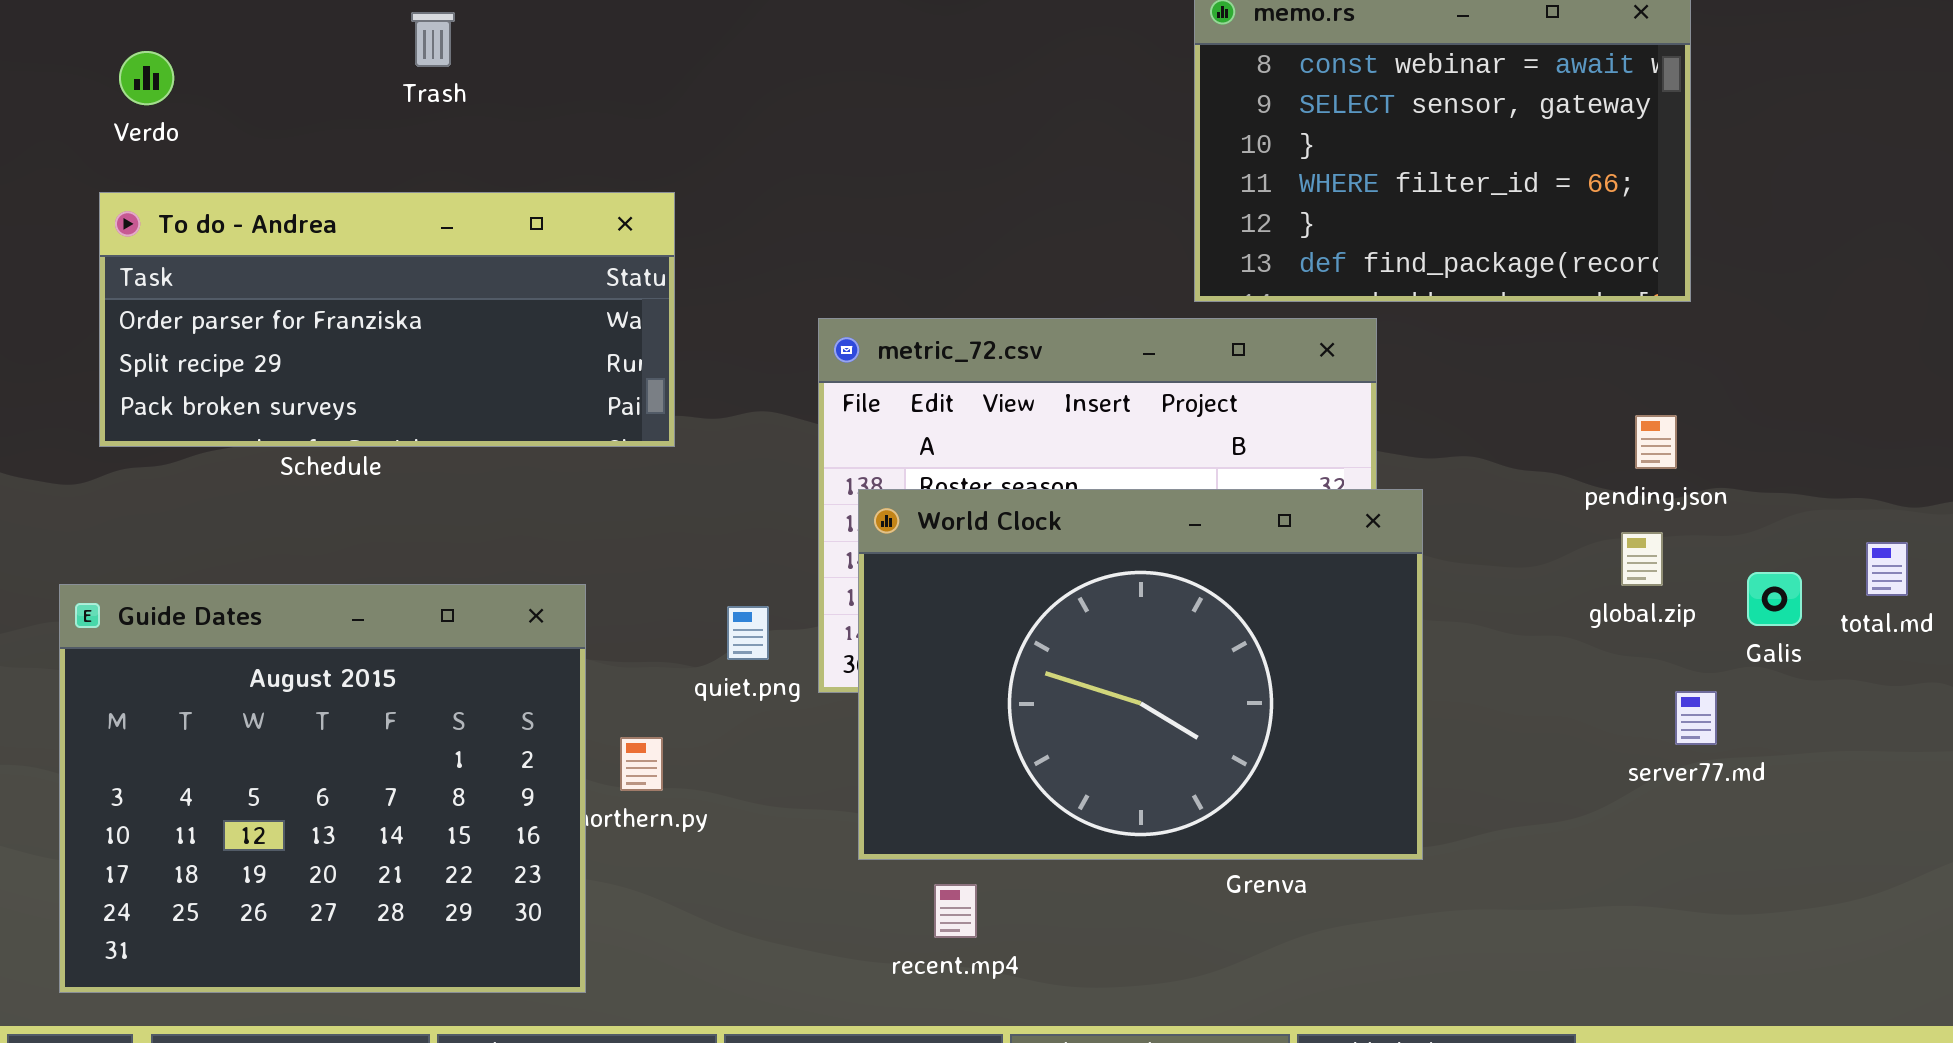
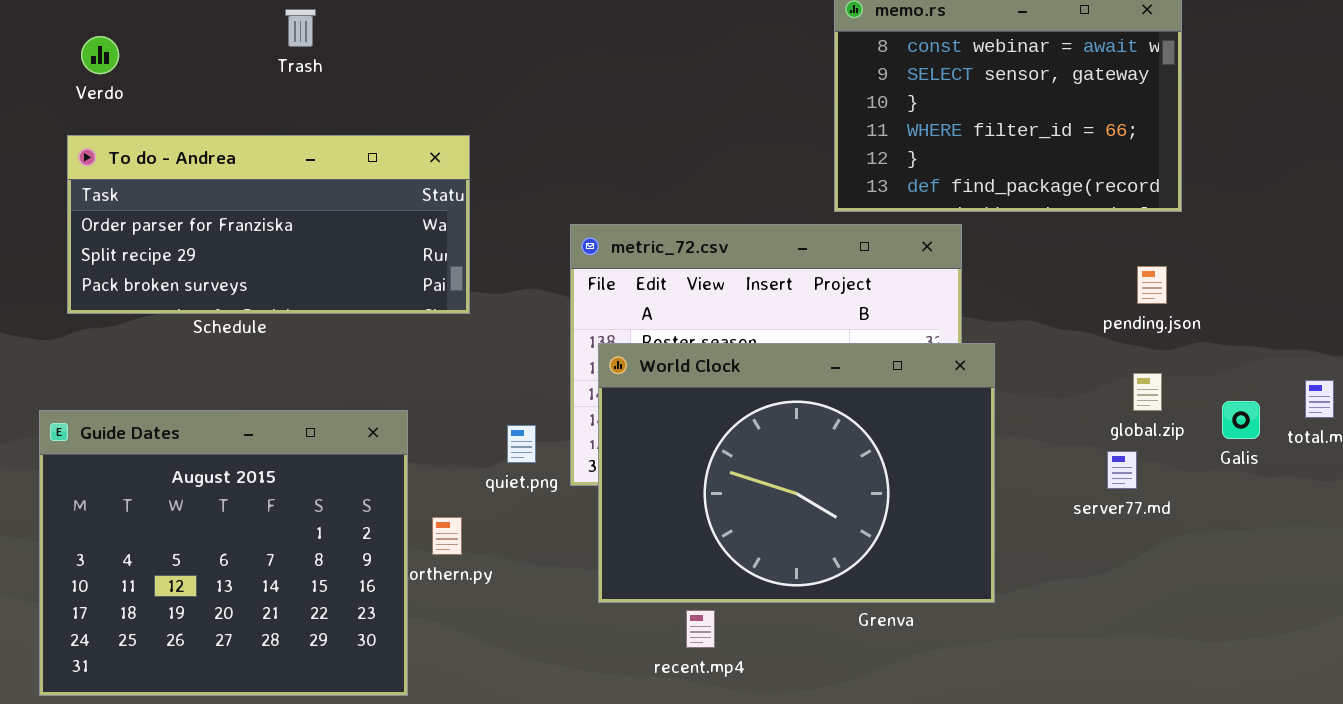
pending.json: [1635,415,1677,469] -> [1137,266,1167,304], moved
server77.md: [1675,691,1717,745] -> [1107,451,1137,489], moved
recent.mp4: [934,884,977,938] -> [686,610,715,648], moved

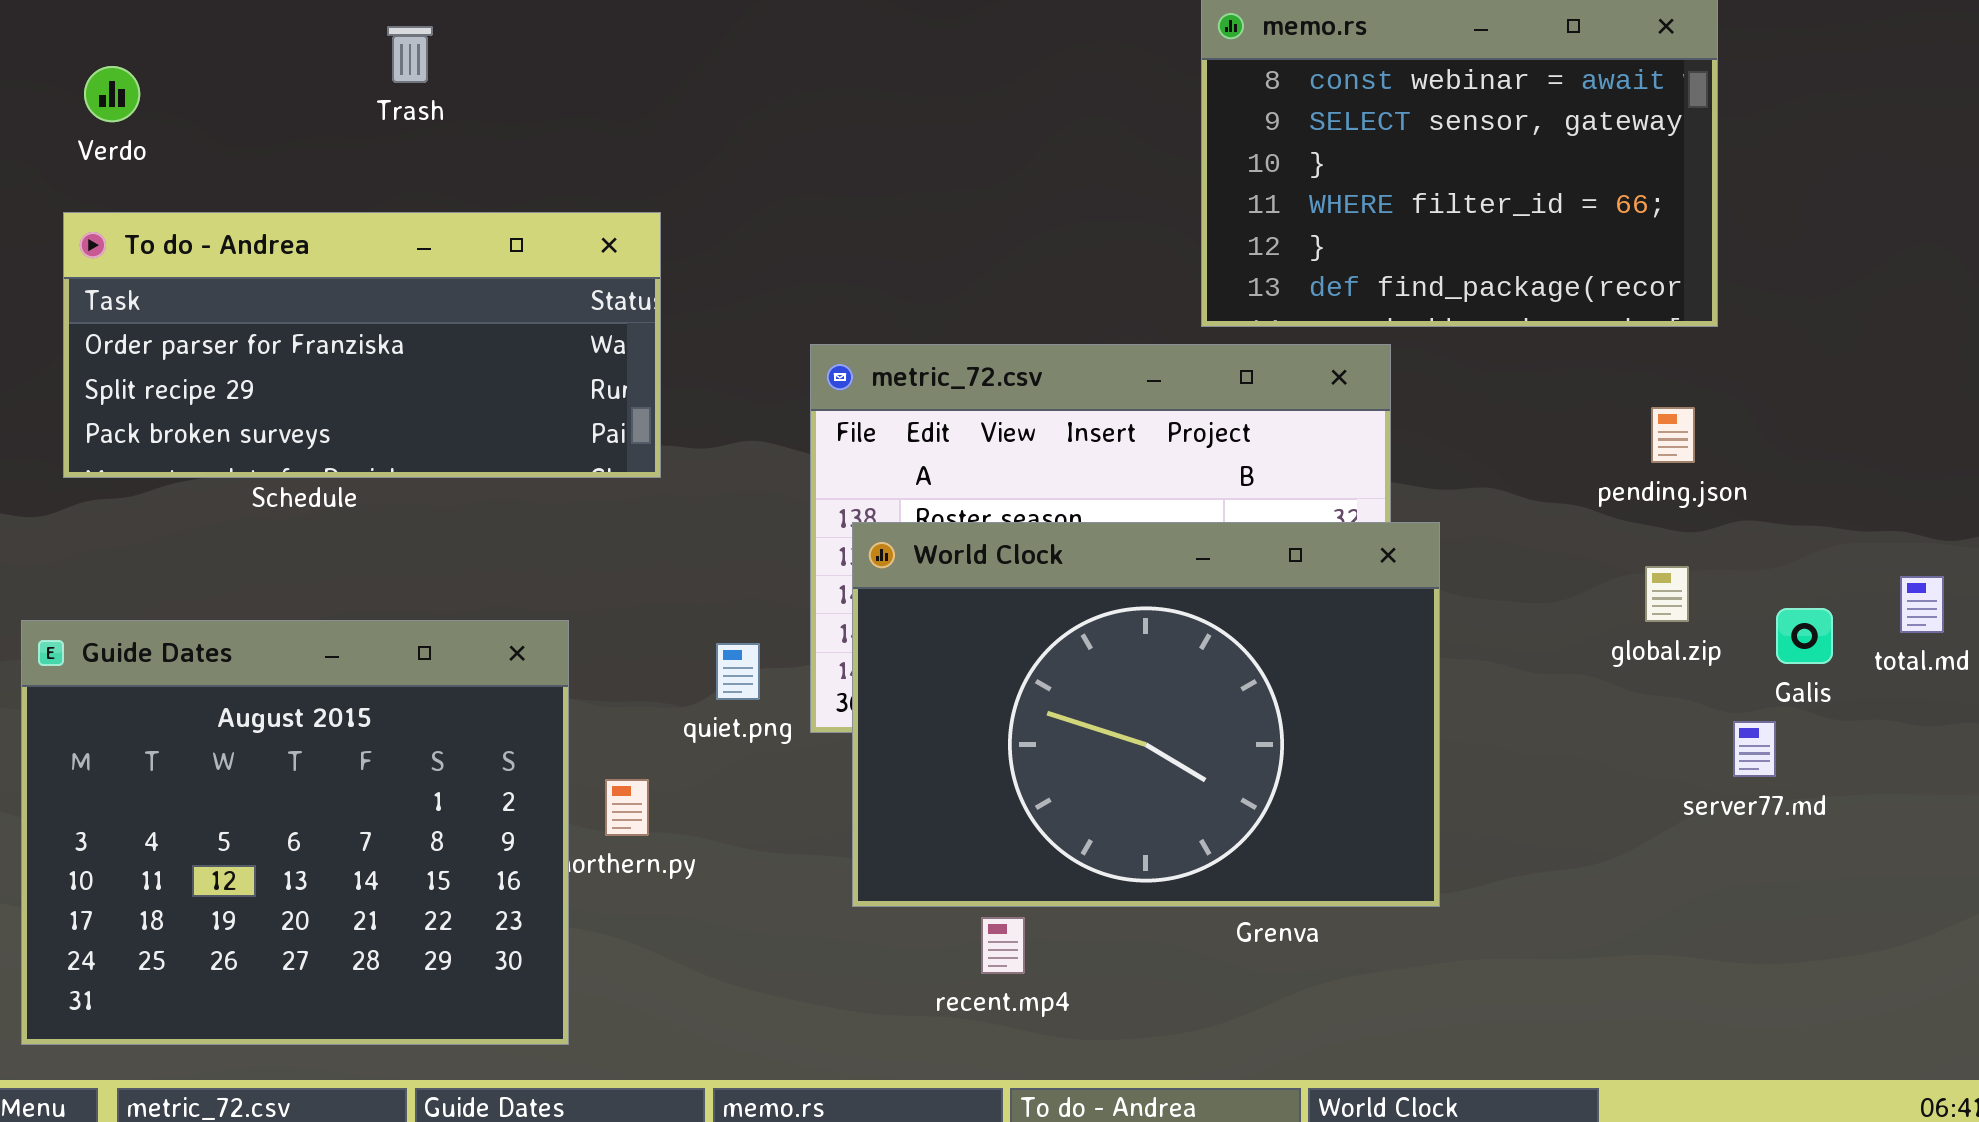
server77.md: [1107,451,1137,489] -> [1733,721,1776,777], moved

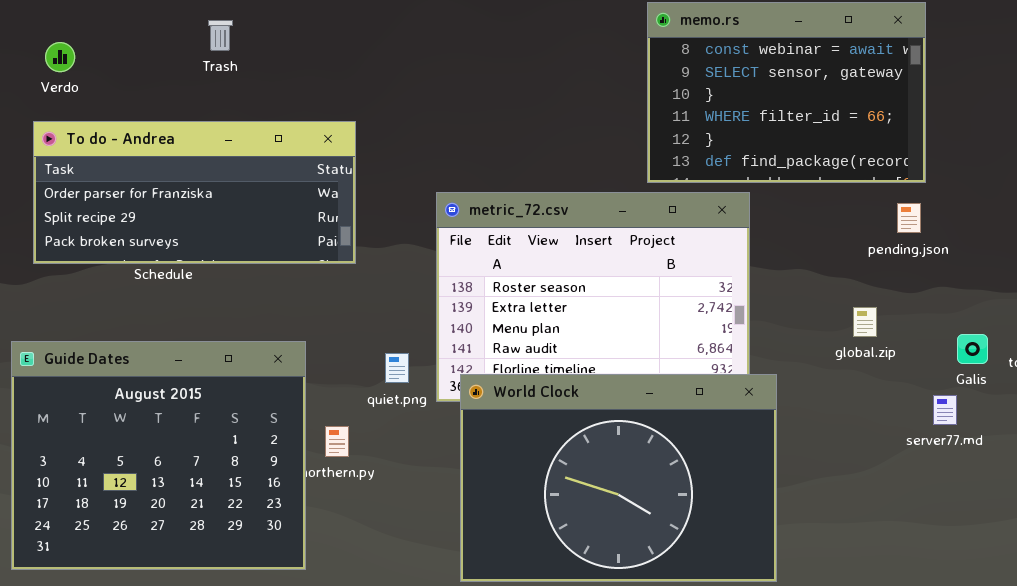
pending.json: [1651,407,1695,463] -> [897,203,921,233], moved
World Clock: [852,522,1440,907] -> [460,374,777,582], moved
global.zip: [1645,566,1689,622] -> [853,307,877,337], moved

